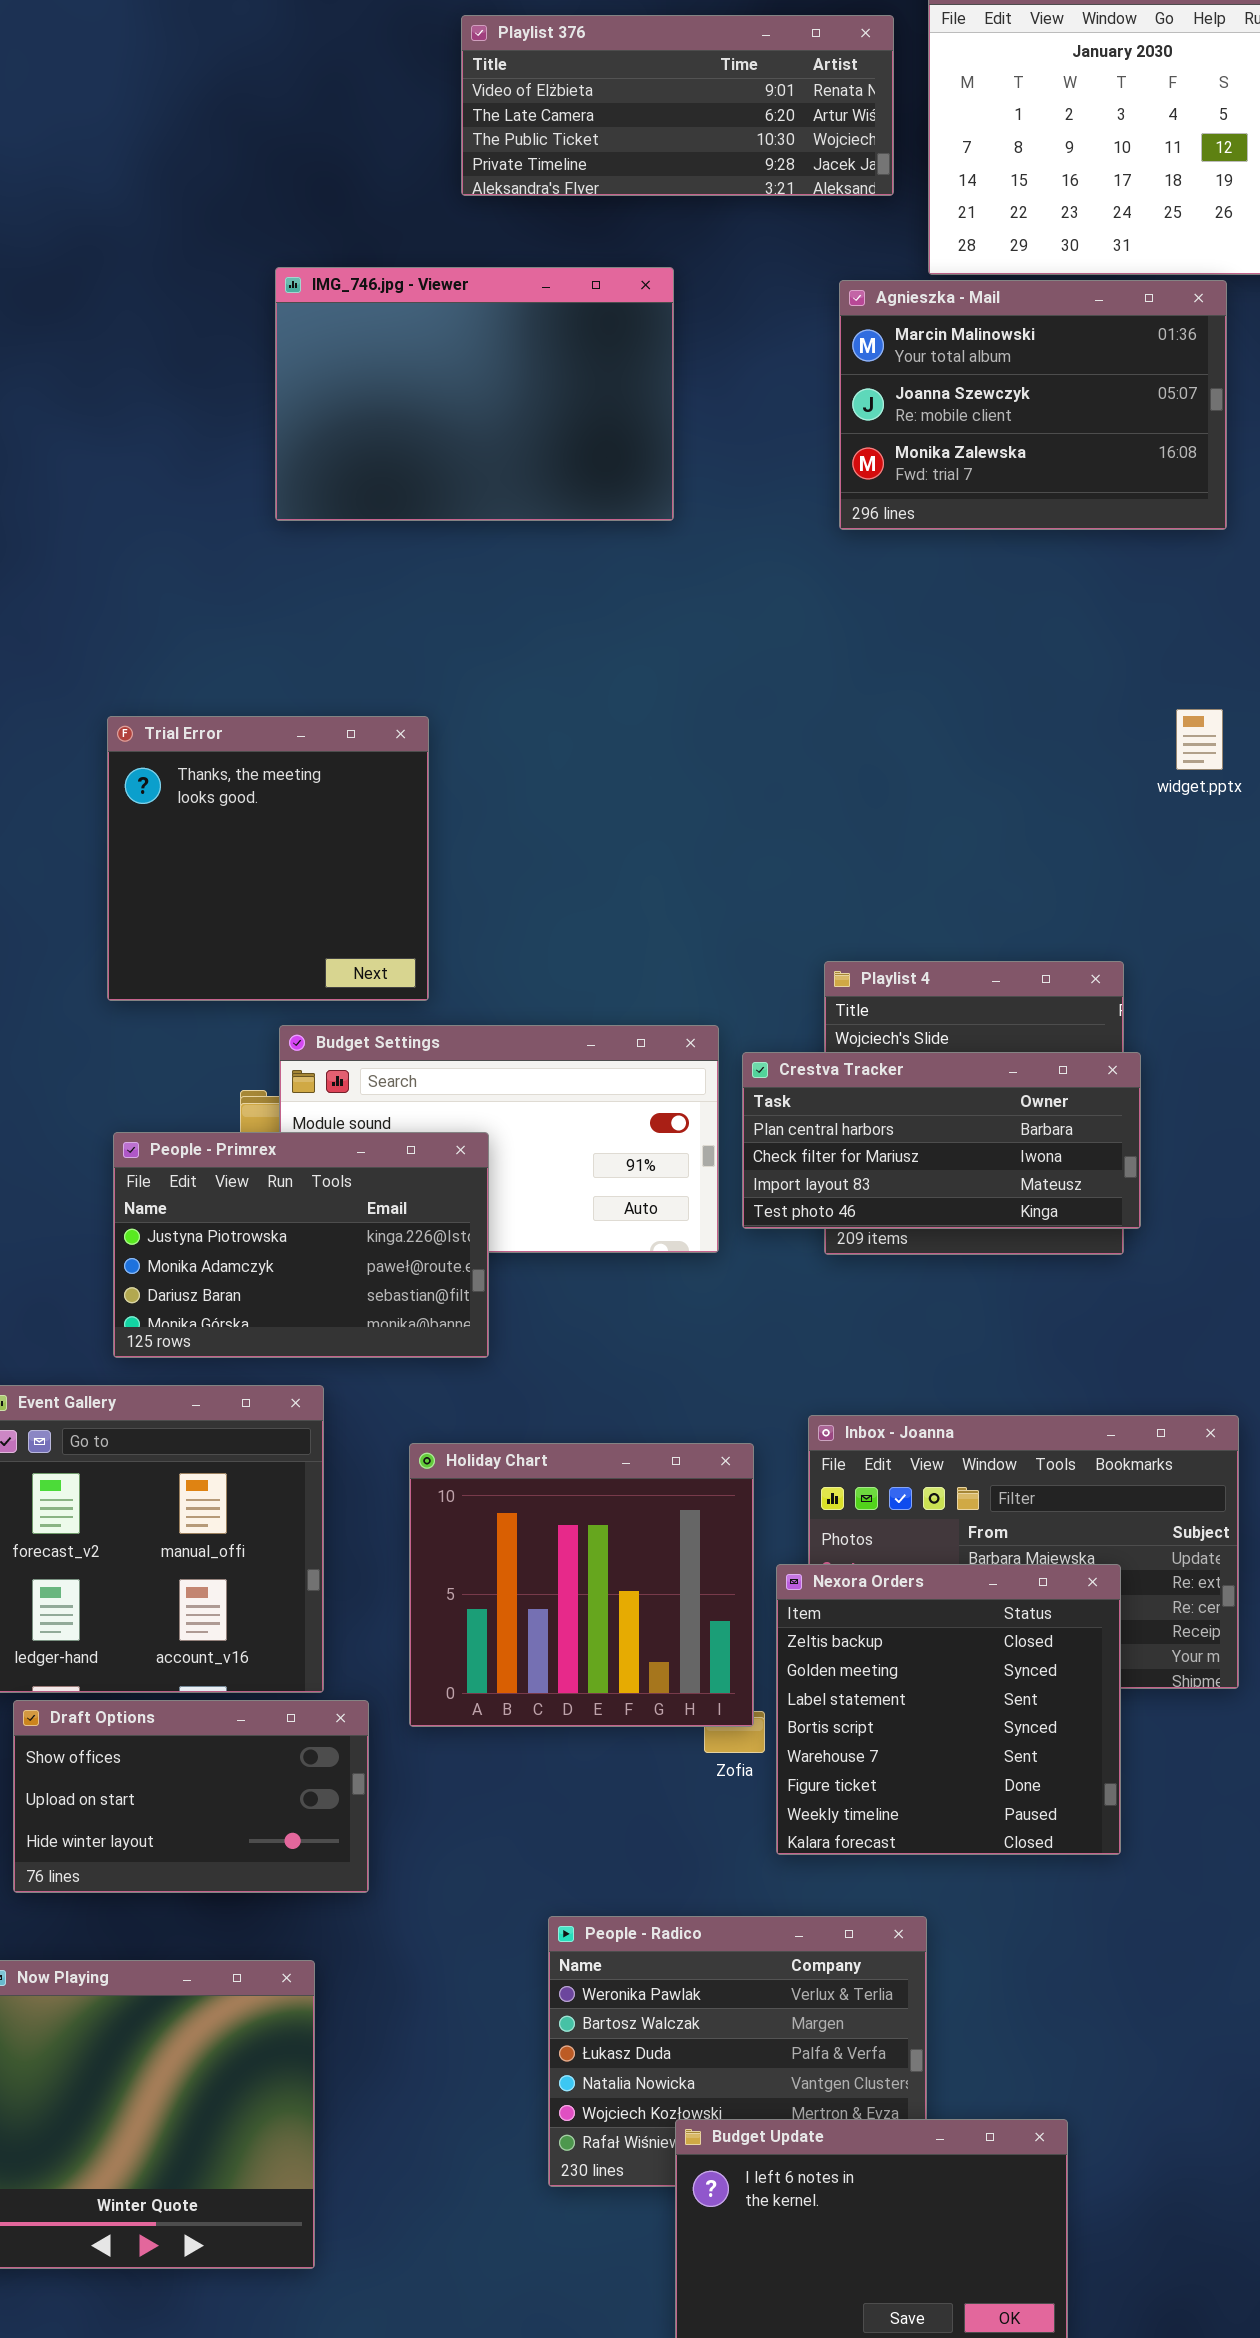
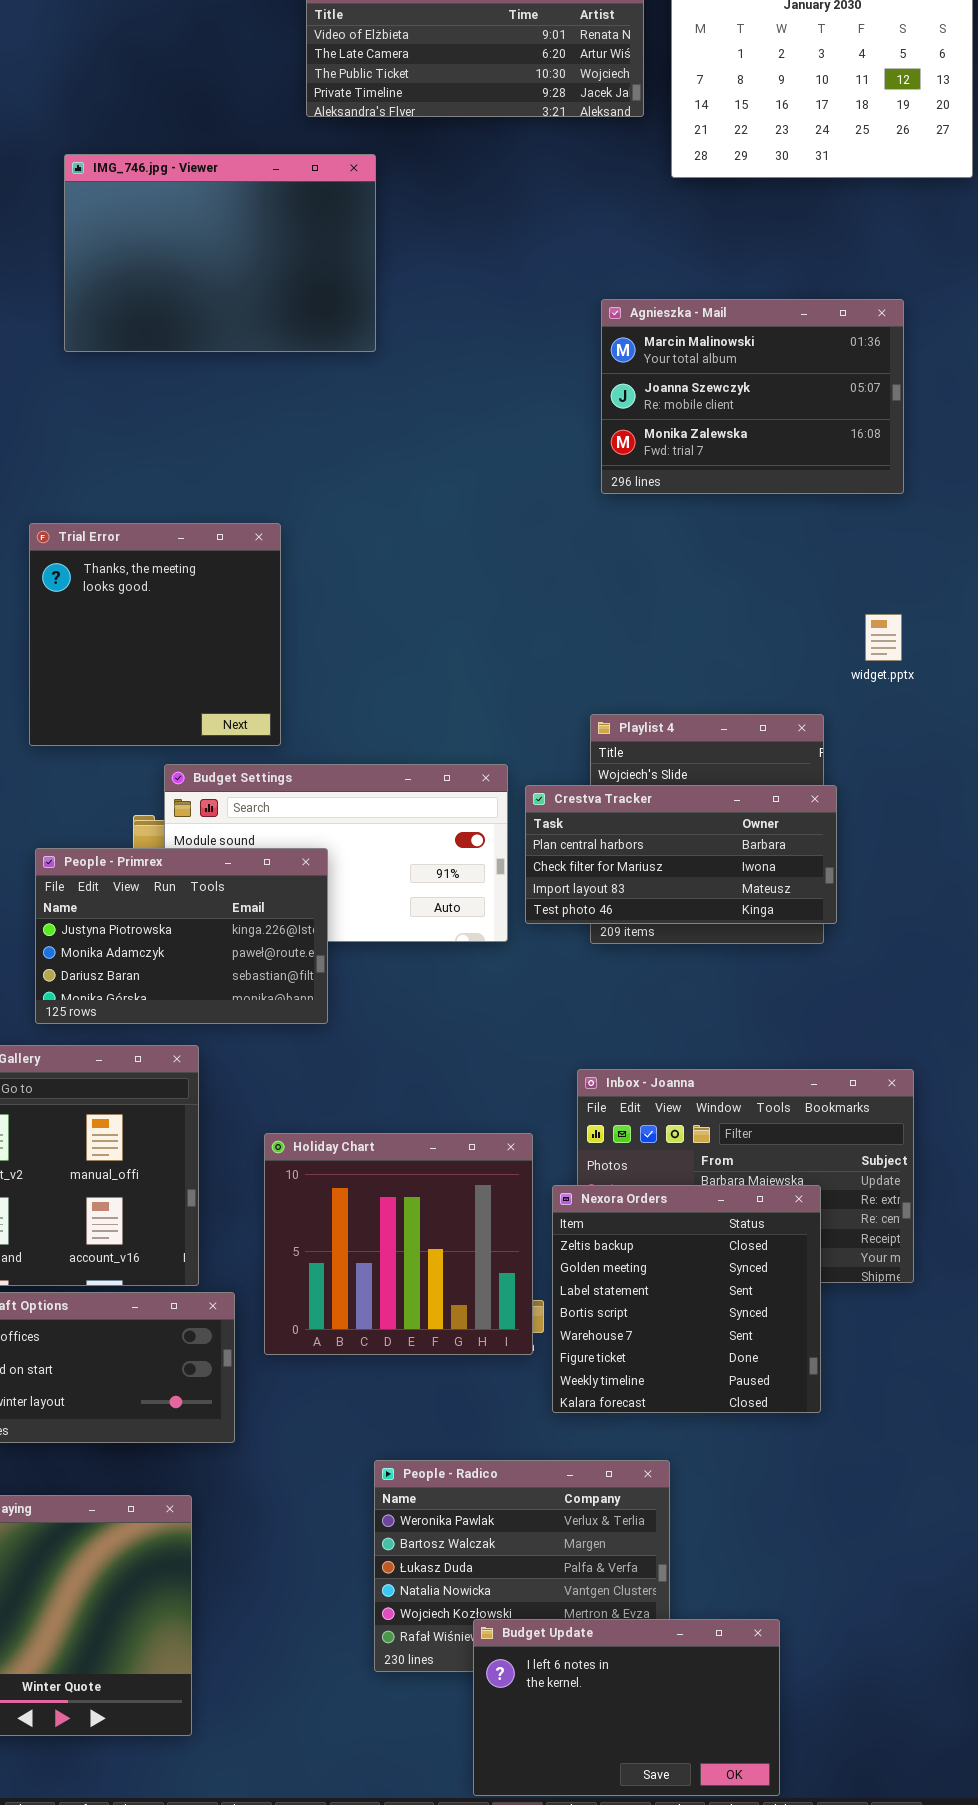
IMG_746.jpg - Viewer: [275,267,674,521] -> [64,154,376,352], moved
Agnieszka - Mail: [839,280,1227,530] -> [601,299,904,494], moved
widget.pptx: [1176,709,1223,770] -> [865,614,902,661], moved
Holiday Chart: [409,1443,754,1727] -> [264,1133,533,1355], moved

